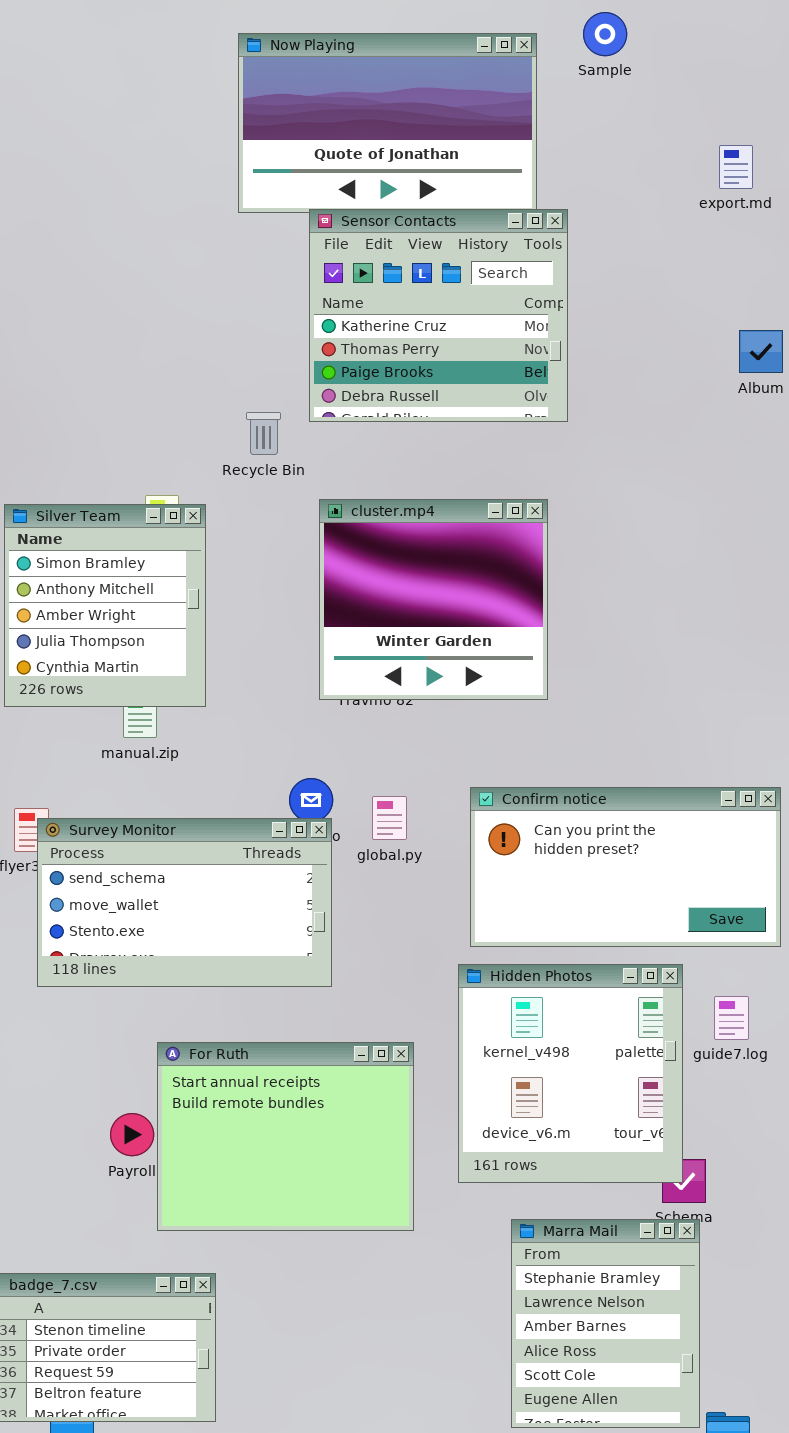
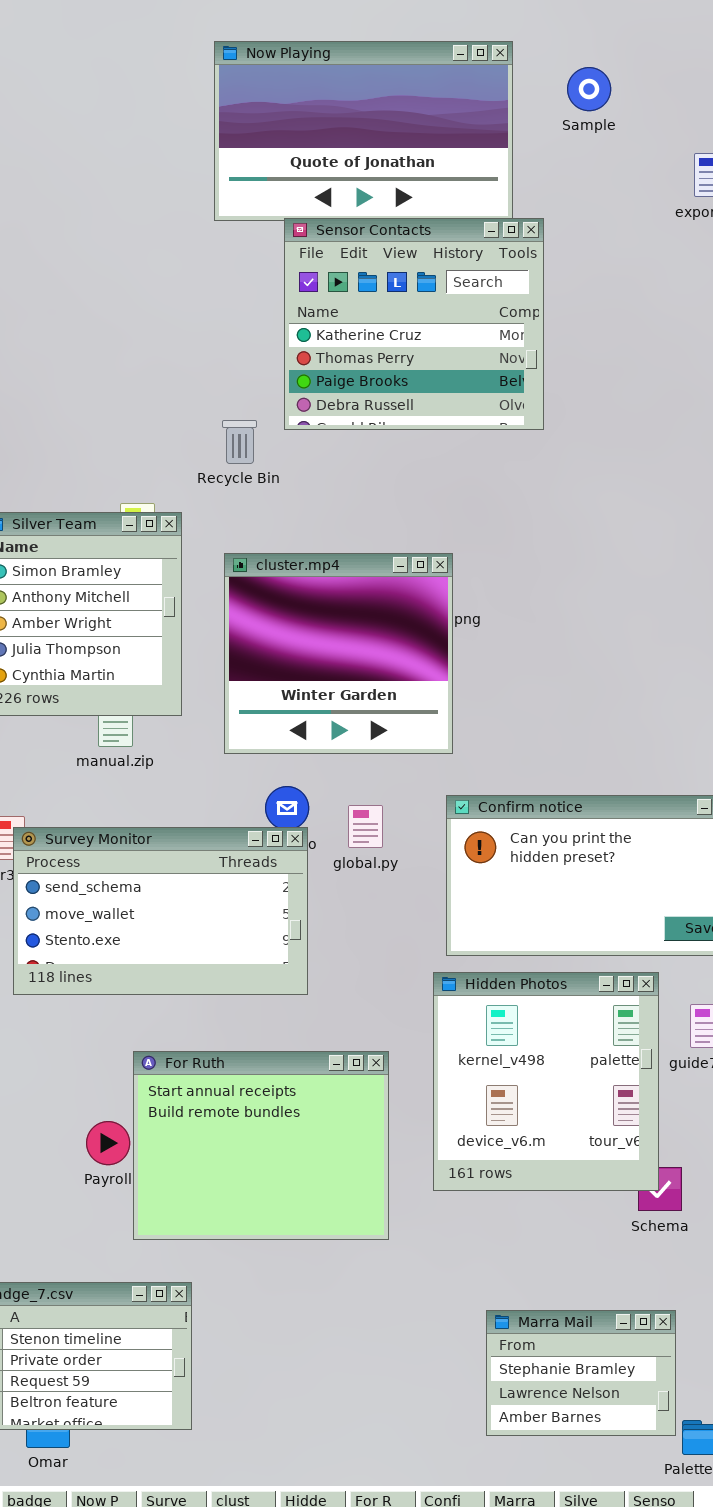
Sample: [583,12,627,56] -> [567,67,611,111], moved
cluster.mp4: [319,499,548,700] -> [224,553,453,754], moved
Marra Mail: [511,1219,700,1428] -> [486,1310,676,1436], resized

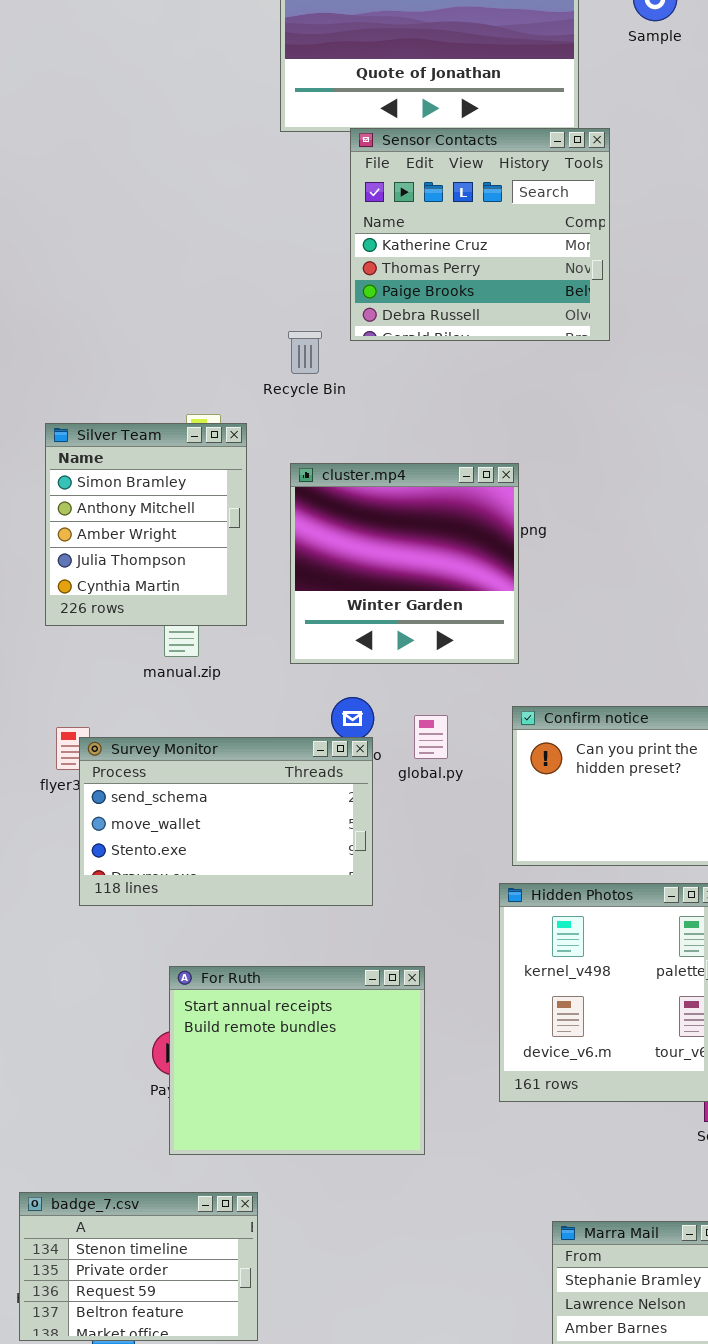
For Ruth: [133,1051,389,1240] -> [169,966,425,1155], moved

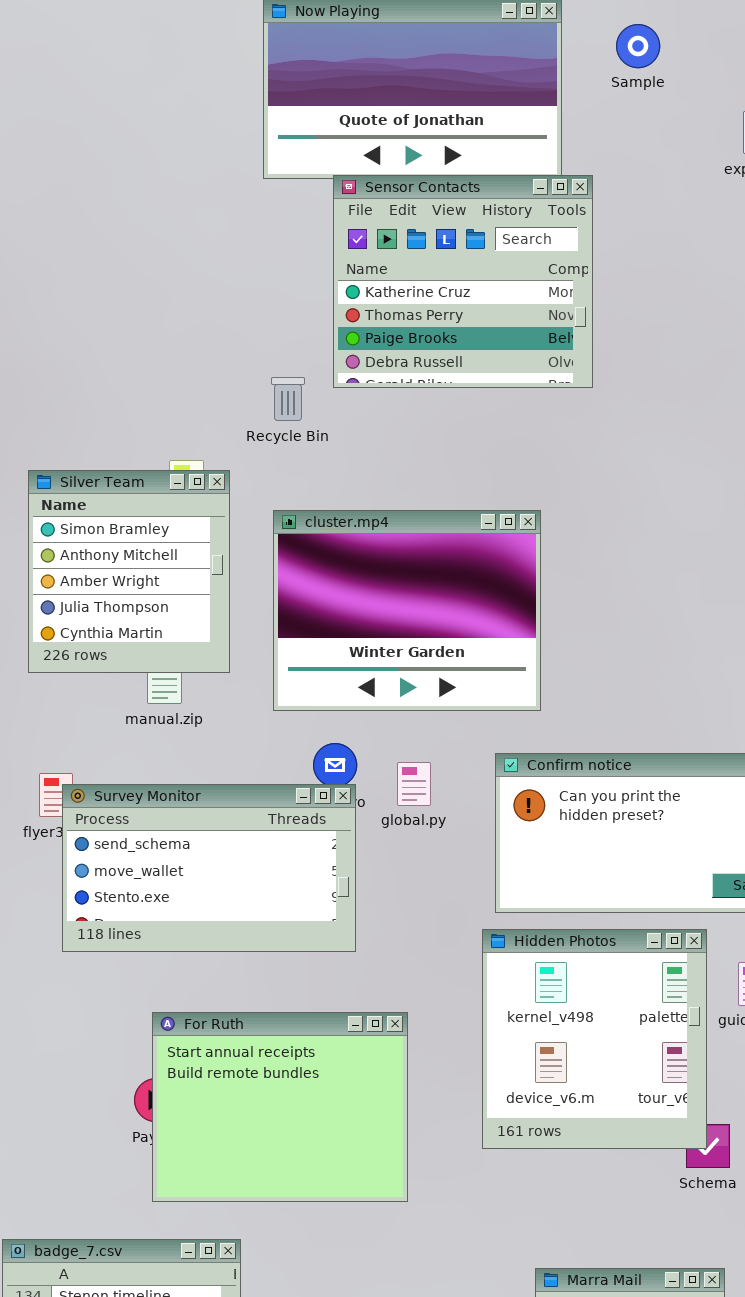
cluster.mp4: [290,463,519,664] -> [273,510,541,711], resized

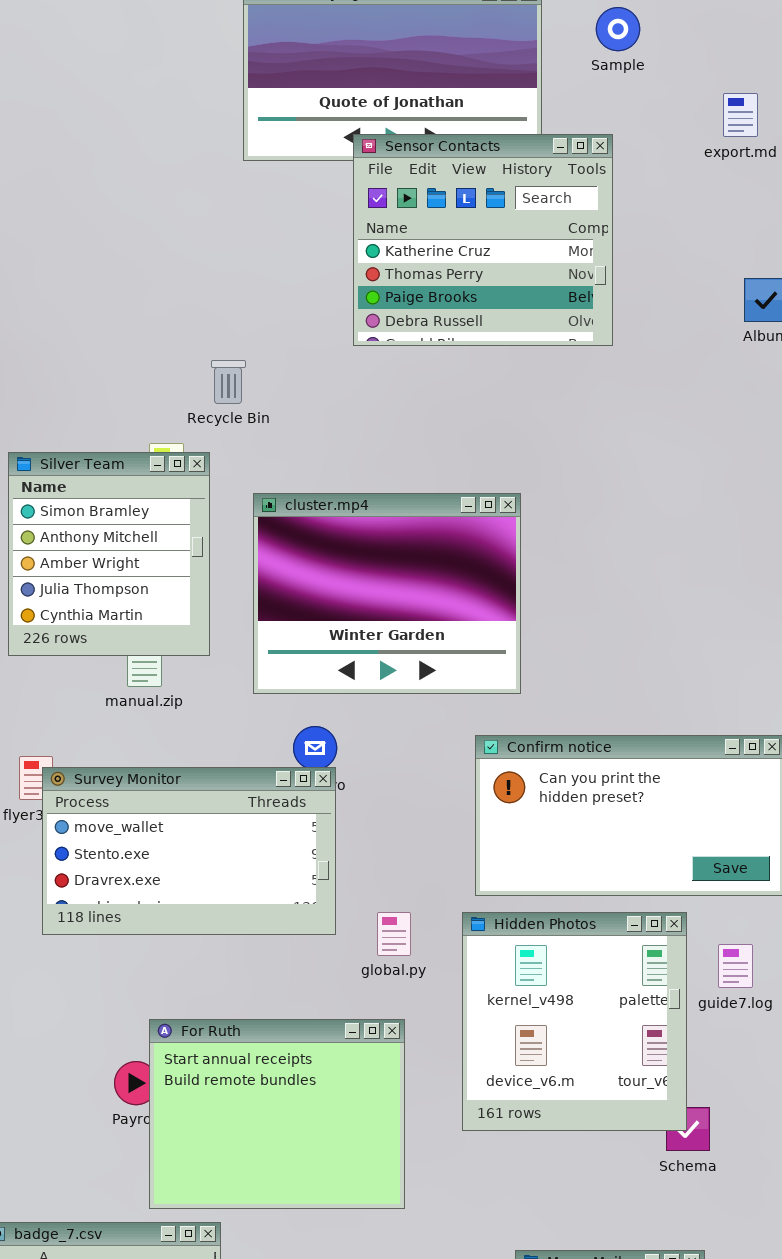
Sensor Contacts: [333,175,593,388] -> [353,134,613,346], moved
Recycle Bin: [271,377,305,421] -> [211,360,246,404], moved
global.py: [397,762,431,806] -> [377,912,411,956], moved
Survey Monitor: [62,784,356,952] -> [42,767,336,935], scrolled down 1 row
For Ruth: [152,1012,408,1202] -> [149,1019,405,1209], moved

